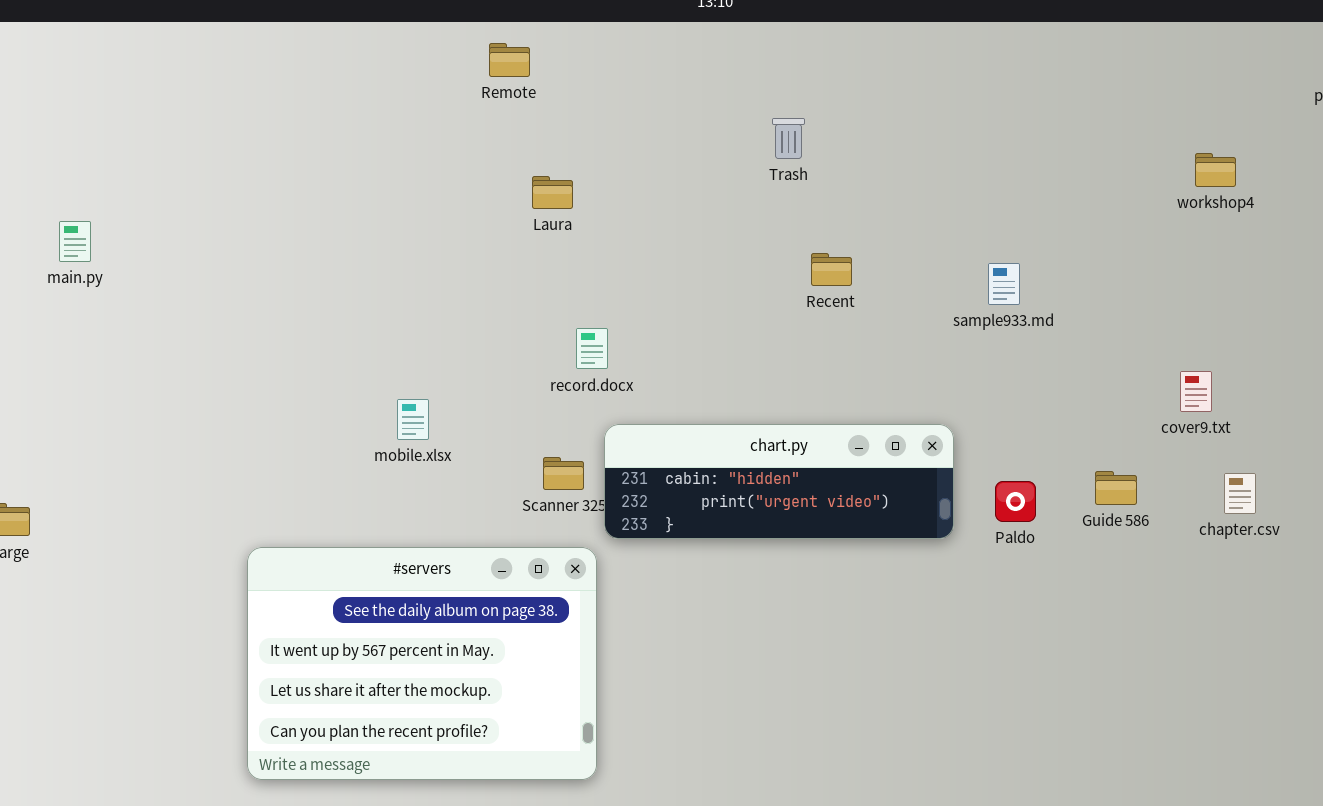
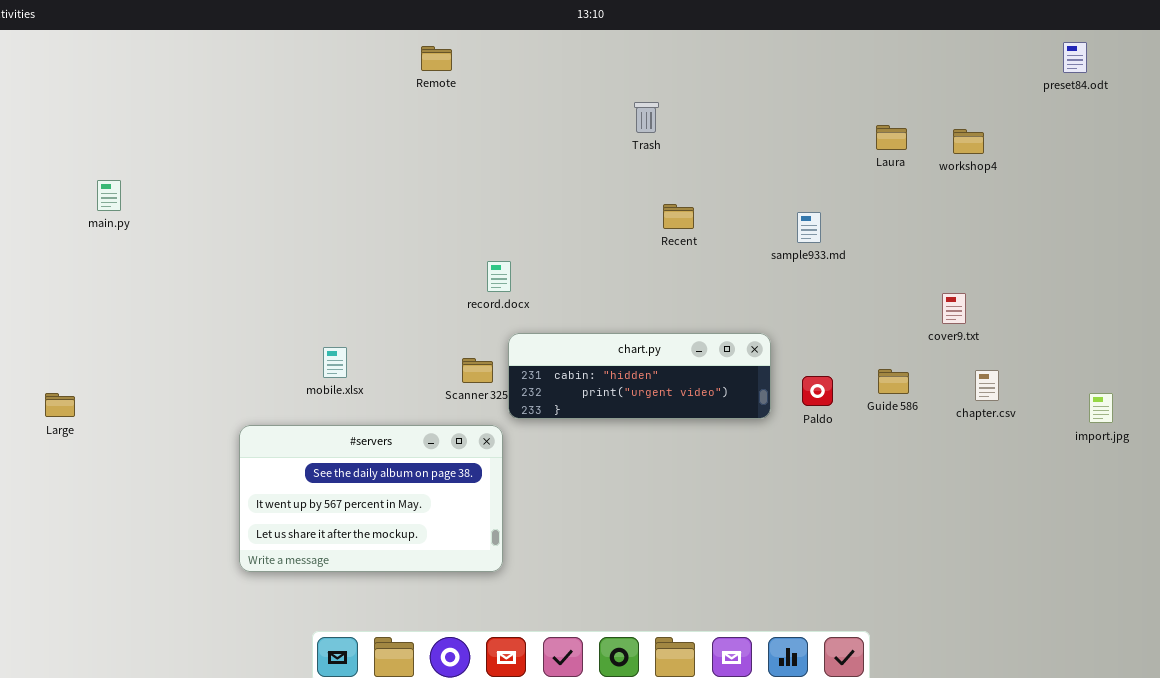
Laura: [532,176,573,209] -> [876,125,907,150], moved
mobile.xlsx: [397,399,429,440] -> [323,347,347,378], moved
#servers: [247,547,597,780] -> [239,425,503,572], resized

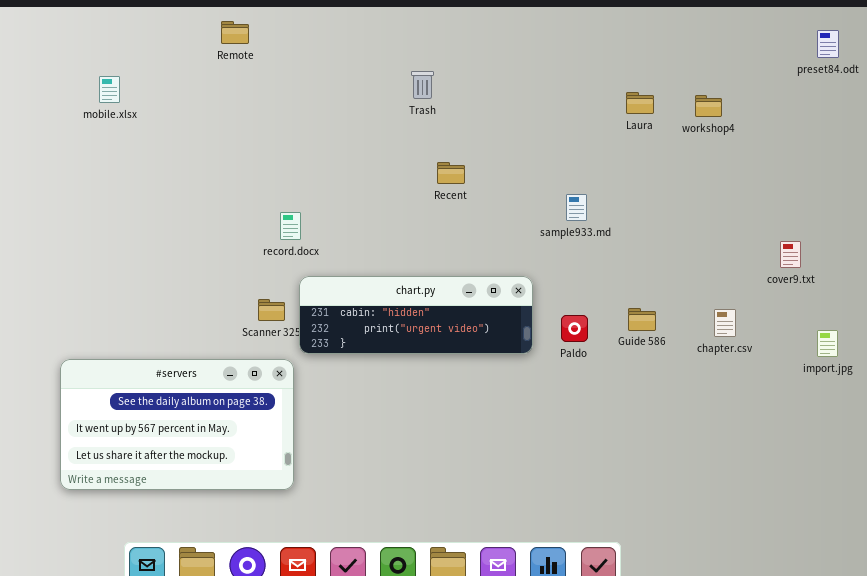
preset84.odt: [1063,42,1087,73] -> [817,30,839,58], moved
sample933.md: [797,212,821,243] -> [566,194,587,221], moved
cover9.txt: [942,293,966,324] -> [780,241,801,268], moved
mobile.xlsx: [323,347,347,378] -> [99,76,120,103], moved

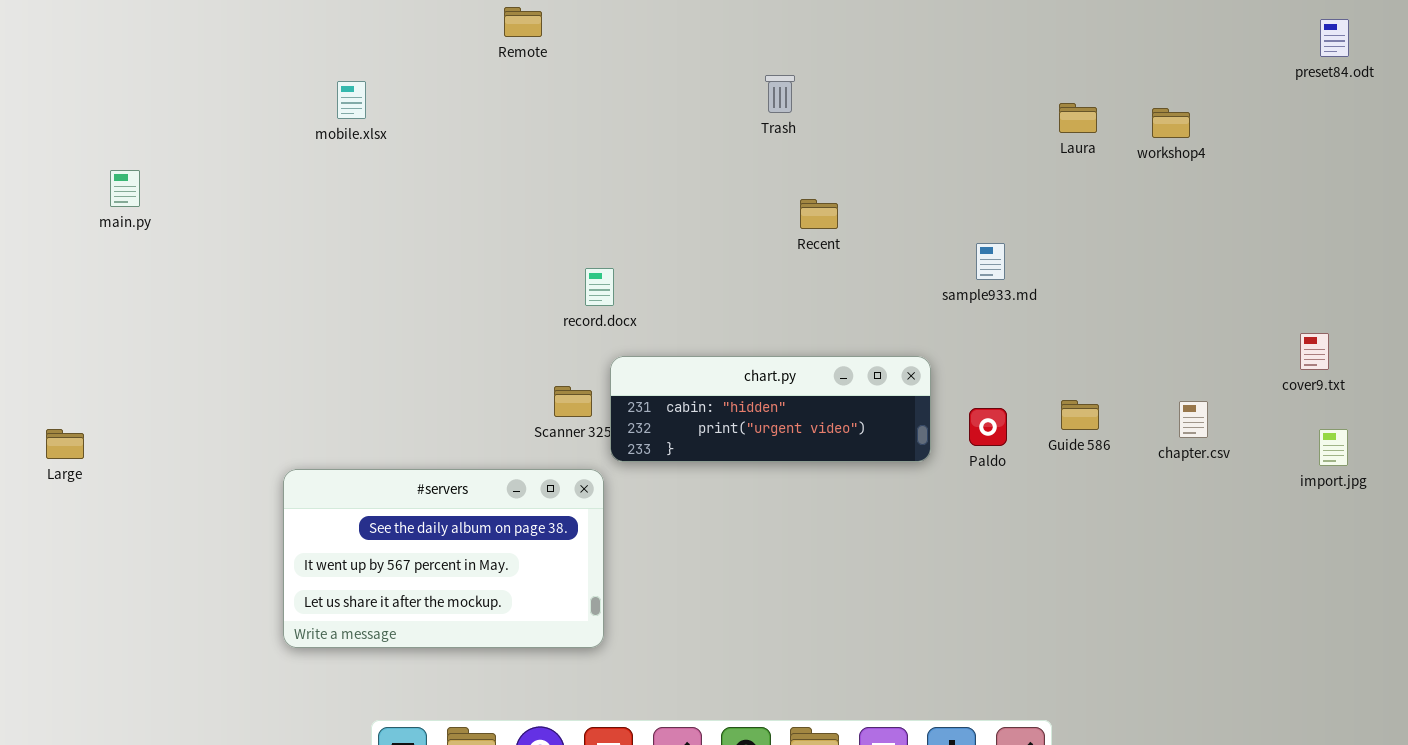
cover9.txt: [780,241,801,268] -> [1300,333,1329,370], moved

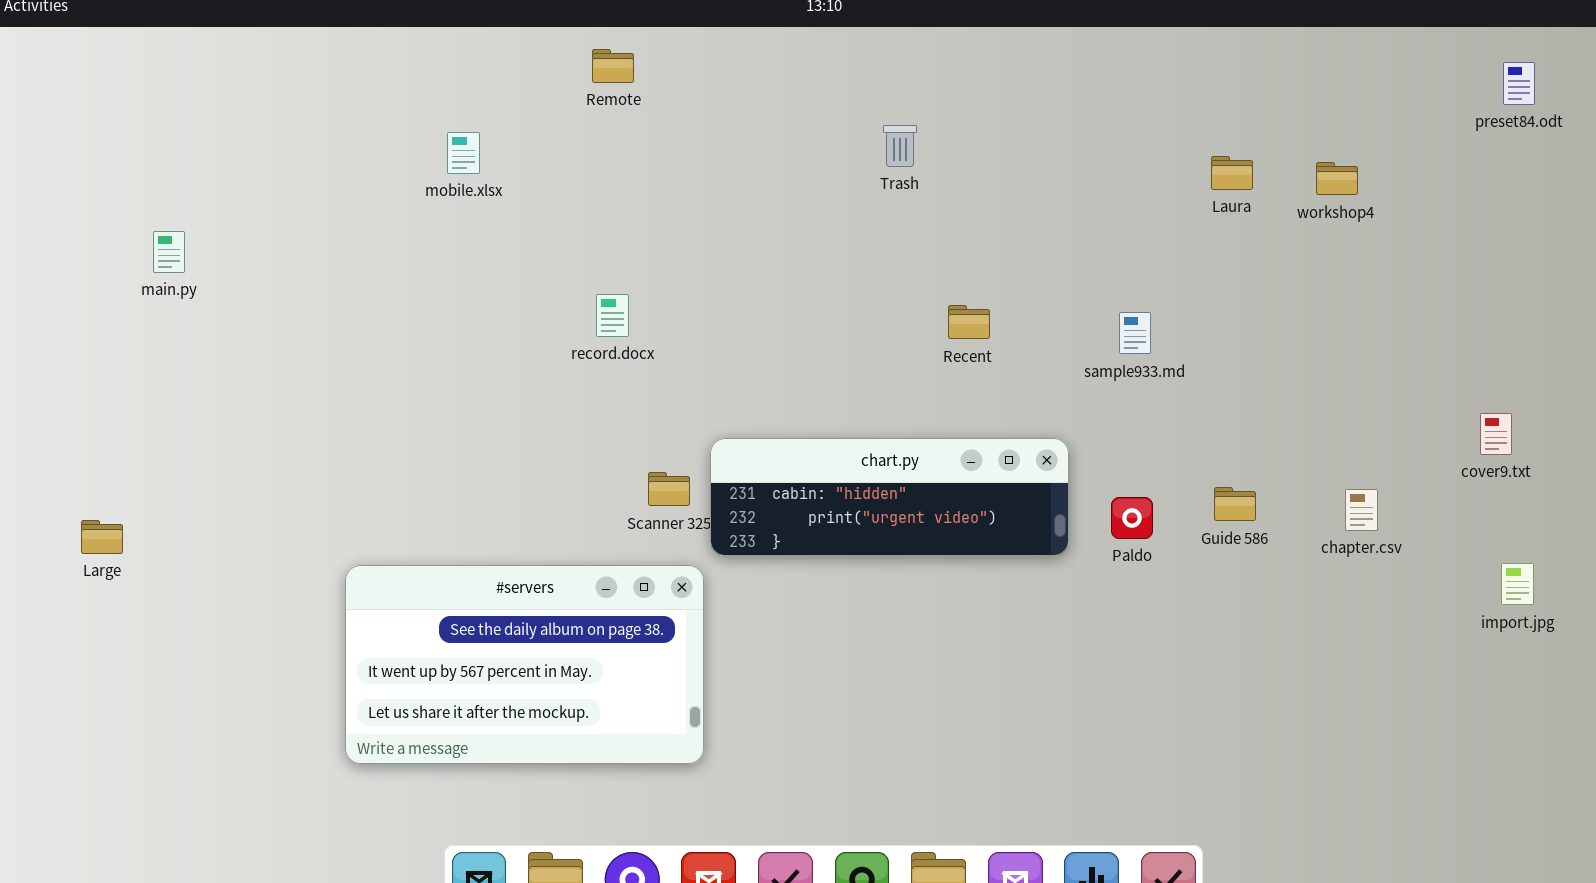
mobile.xlsx: [337,81,366,119] -> [447,132,480,174], moved
Recent: [800,199,838,229] -> [948,305,990,339], moved
record.docx: [585,268,614,306] -> [596,294,629,337], moved
import.jpg: [1319,429,1348,466] -> [1501,563,1534,605], moved

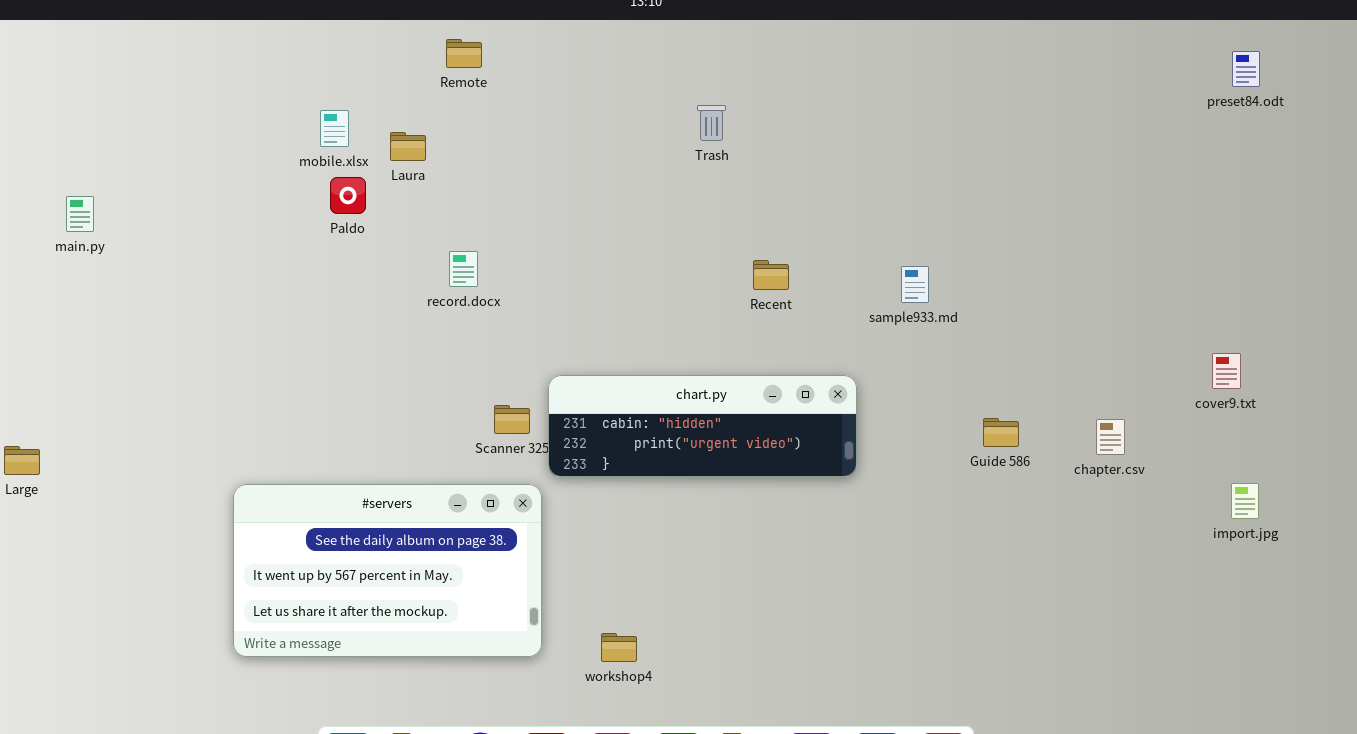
Laura: [1211,156,1253,190] -> [390,132,426,161], moved
workshop4: [1316,162,1358,195] -> [601,633,637,662], moved
Paldo: [1111,497,1153,539] -> [330,177,366,214], moved

